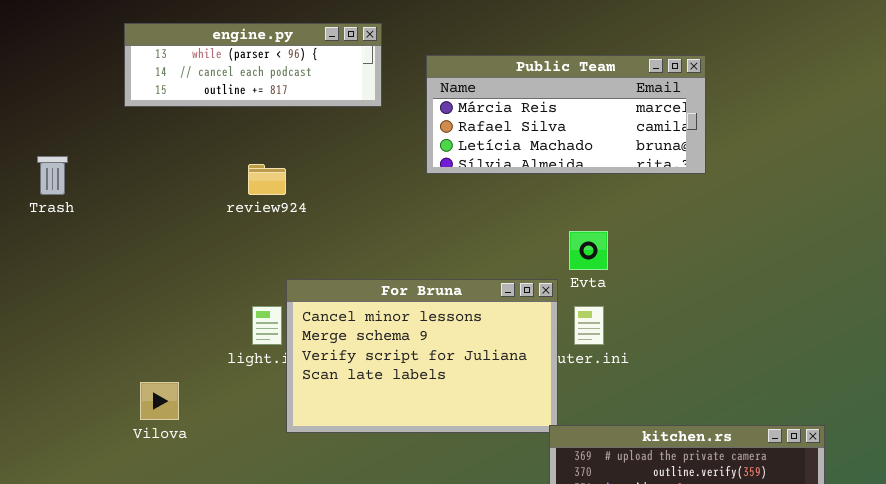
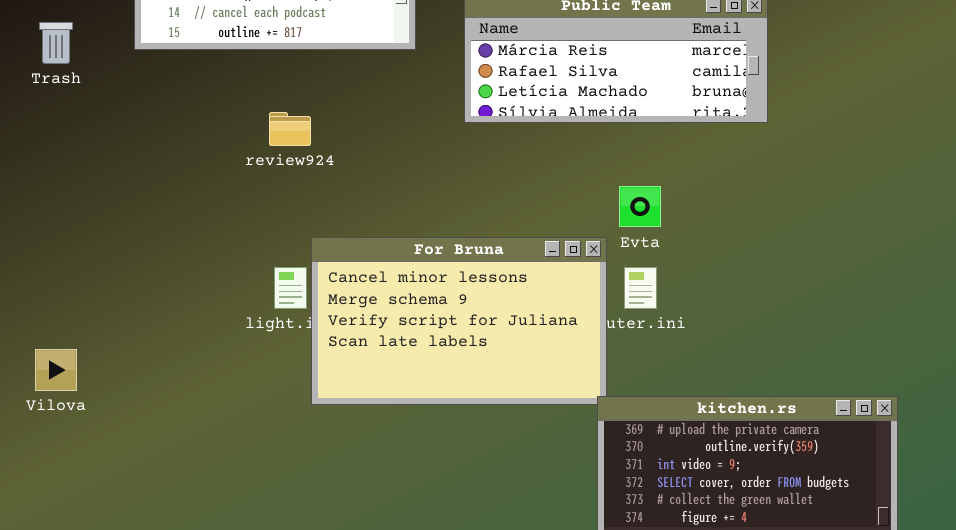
Trash: [37,156,68,195] -> [39,22,73,64], moved
Vilova: [140,382,179,420] -> [35,349,77,391], moved

